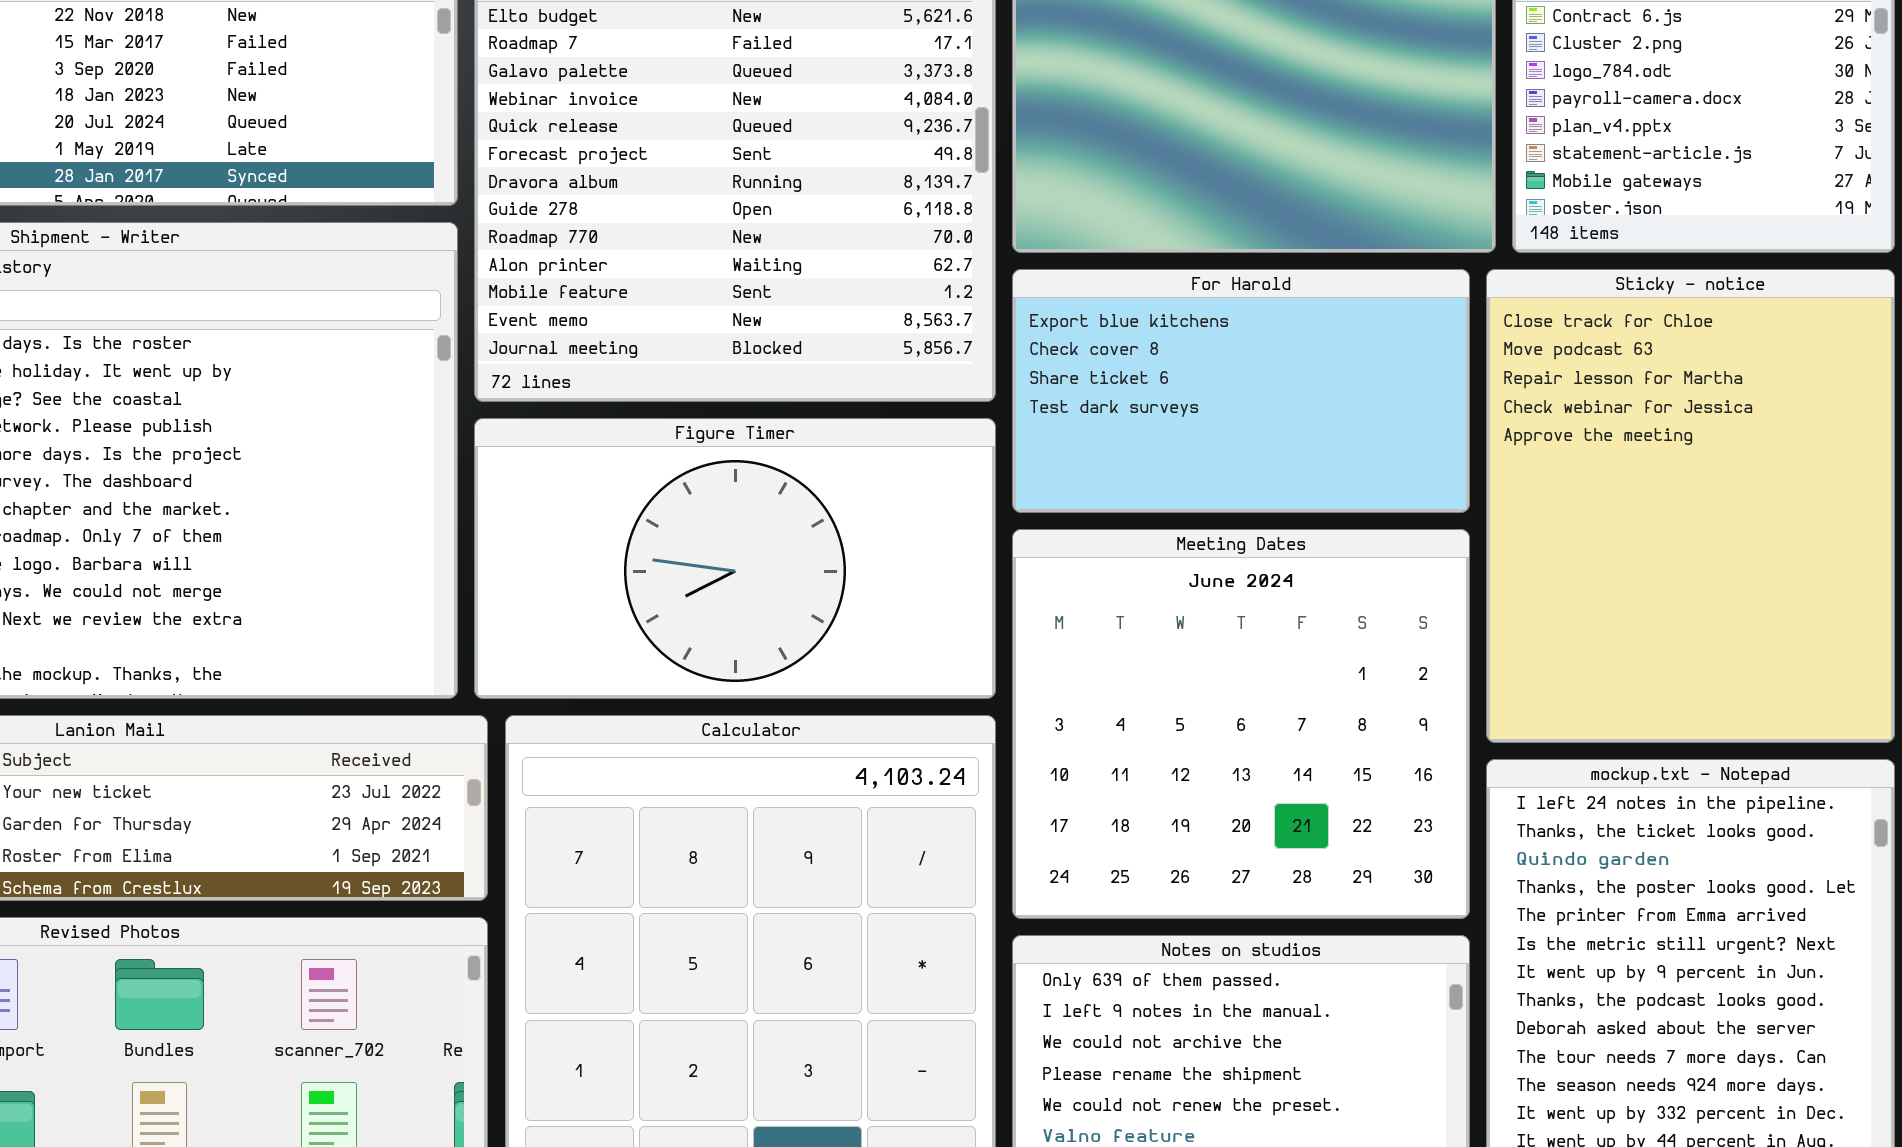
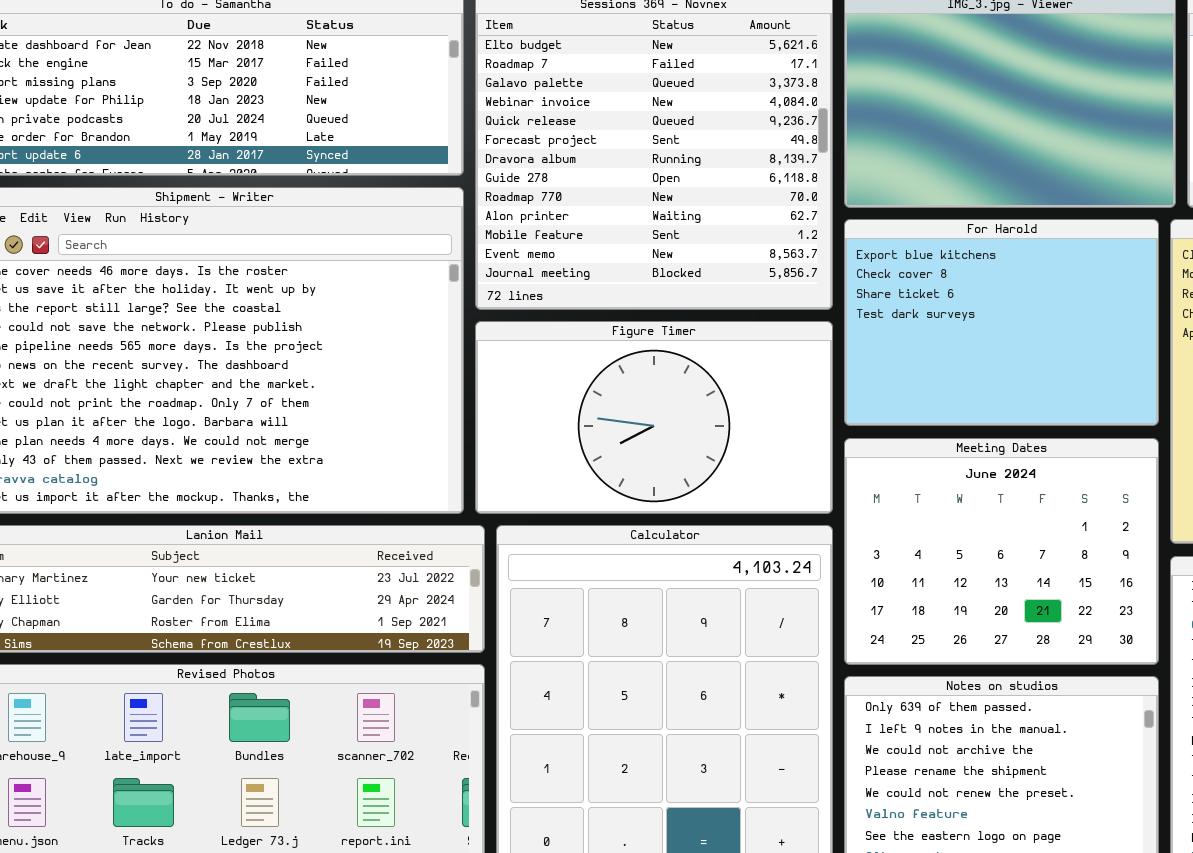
For Harold: [1012,269,1470,513] -> [844,219,1159,426], resized
Meeting Dates: [1012,529,1470,919] -> [844,438,1159,665], resized

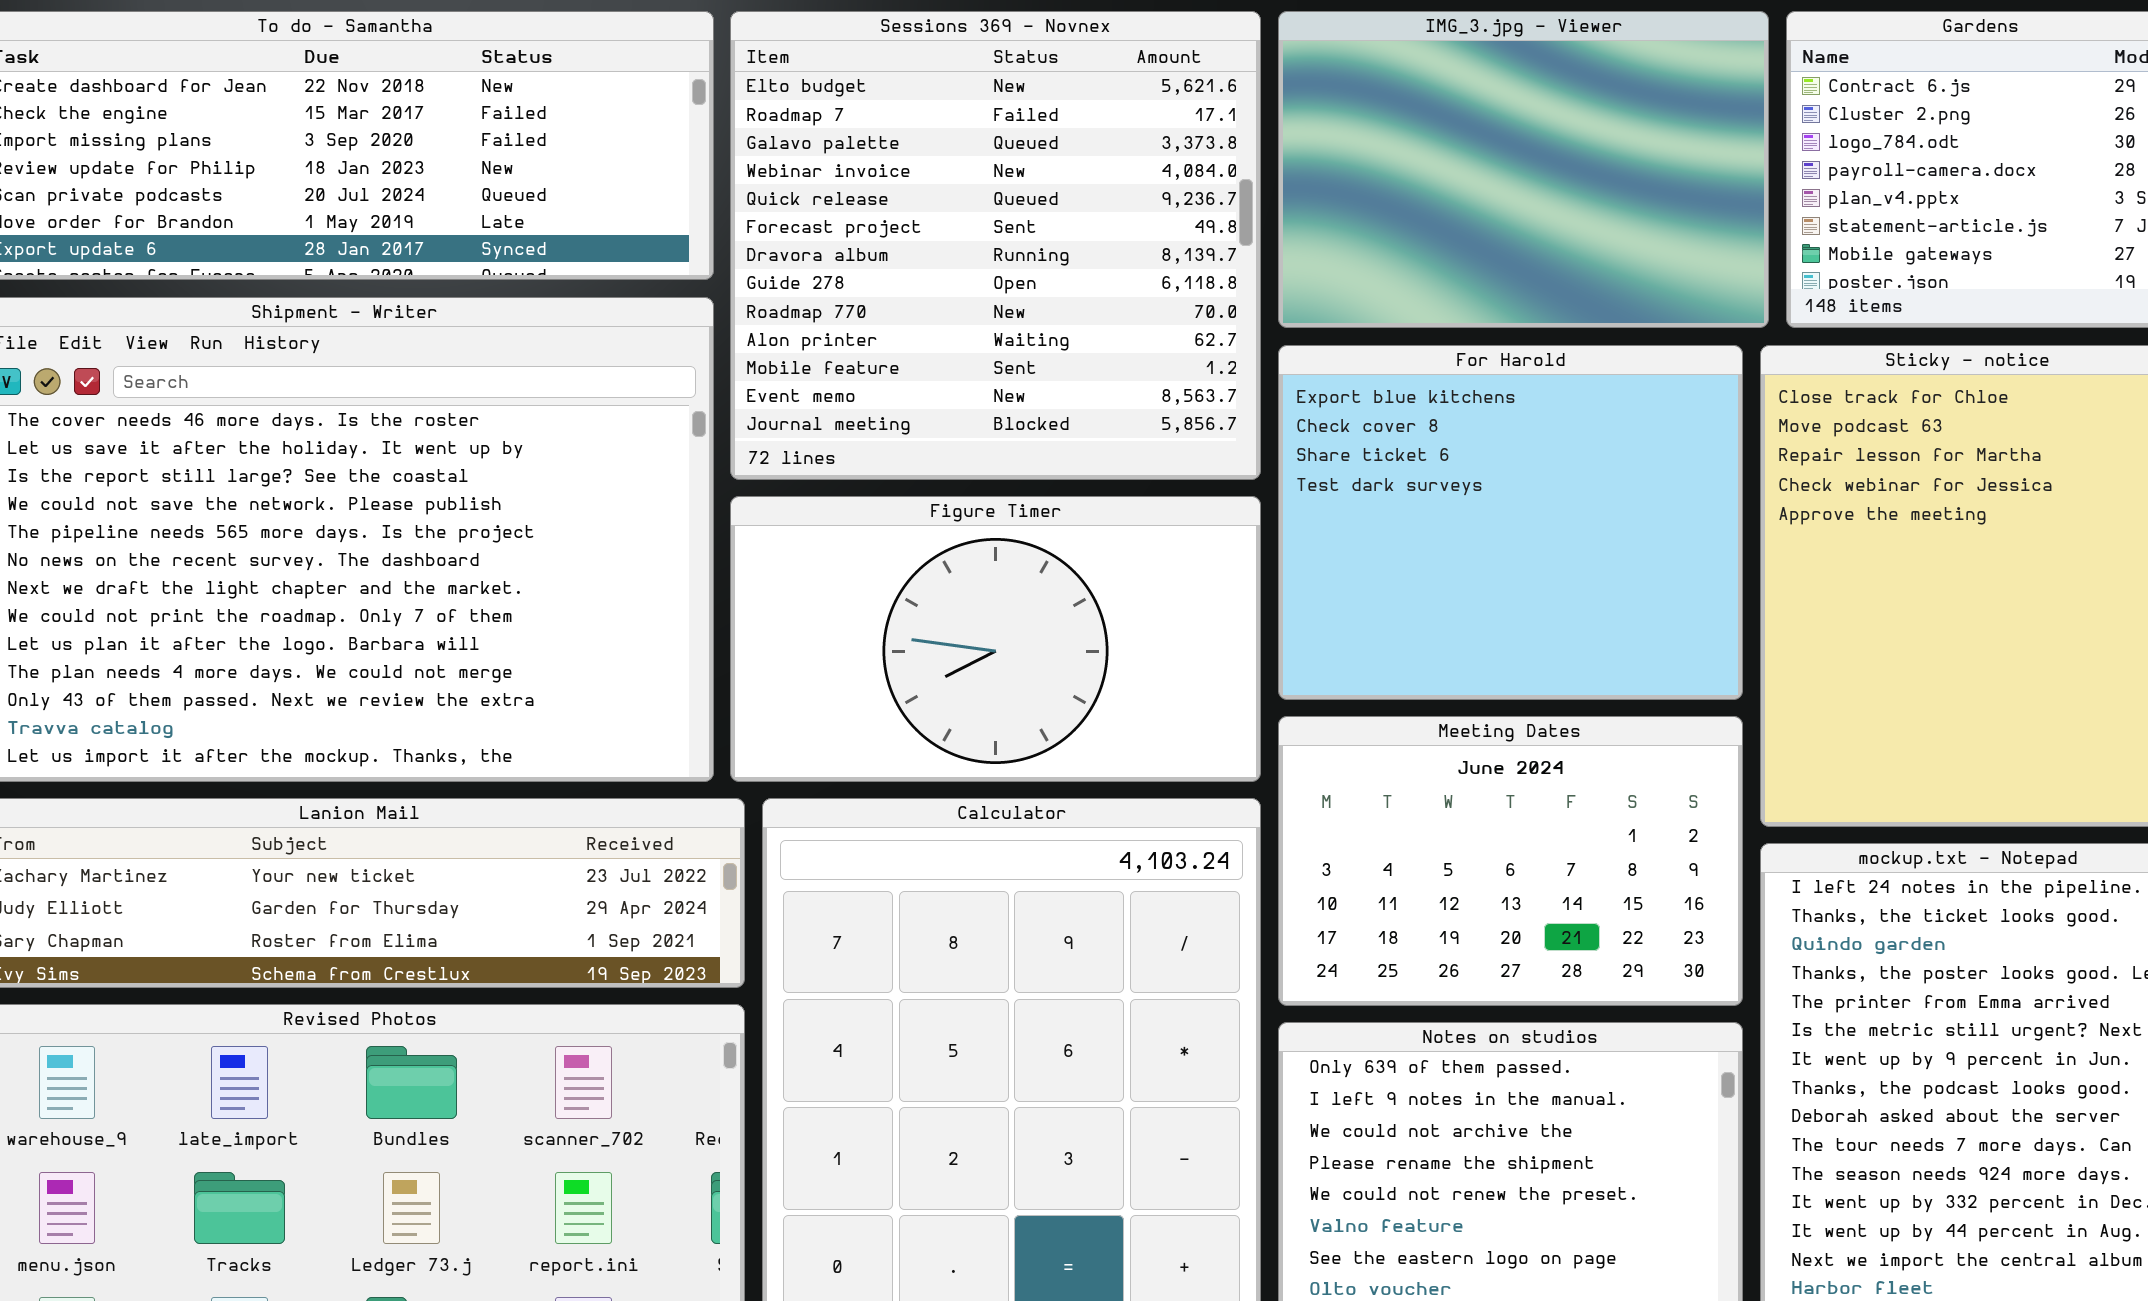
For Harold: [844,219,1159,426] -> [1278,345,1743,700], resized
Meeting Dates: [844,438,1159,665] -> [1278,716,1743,1006], resized

